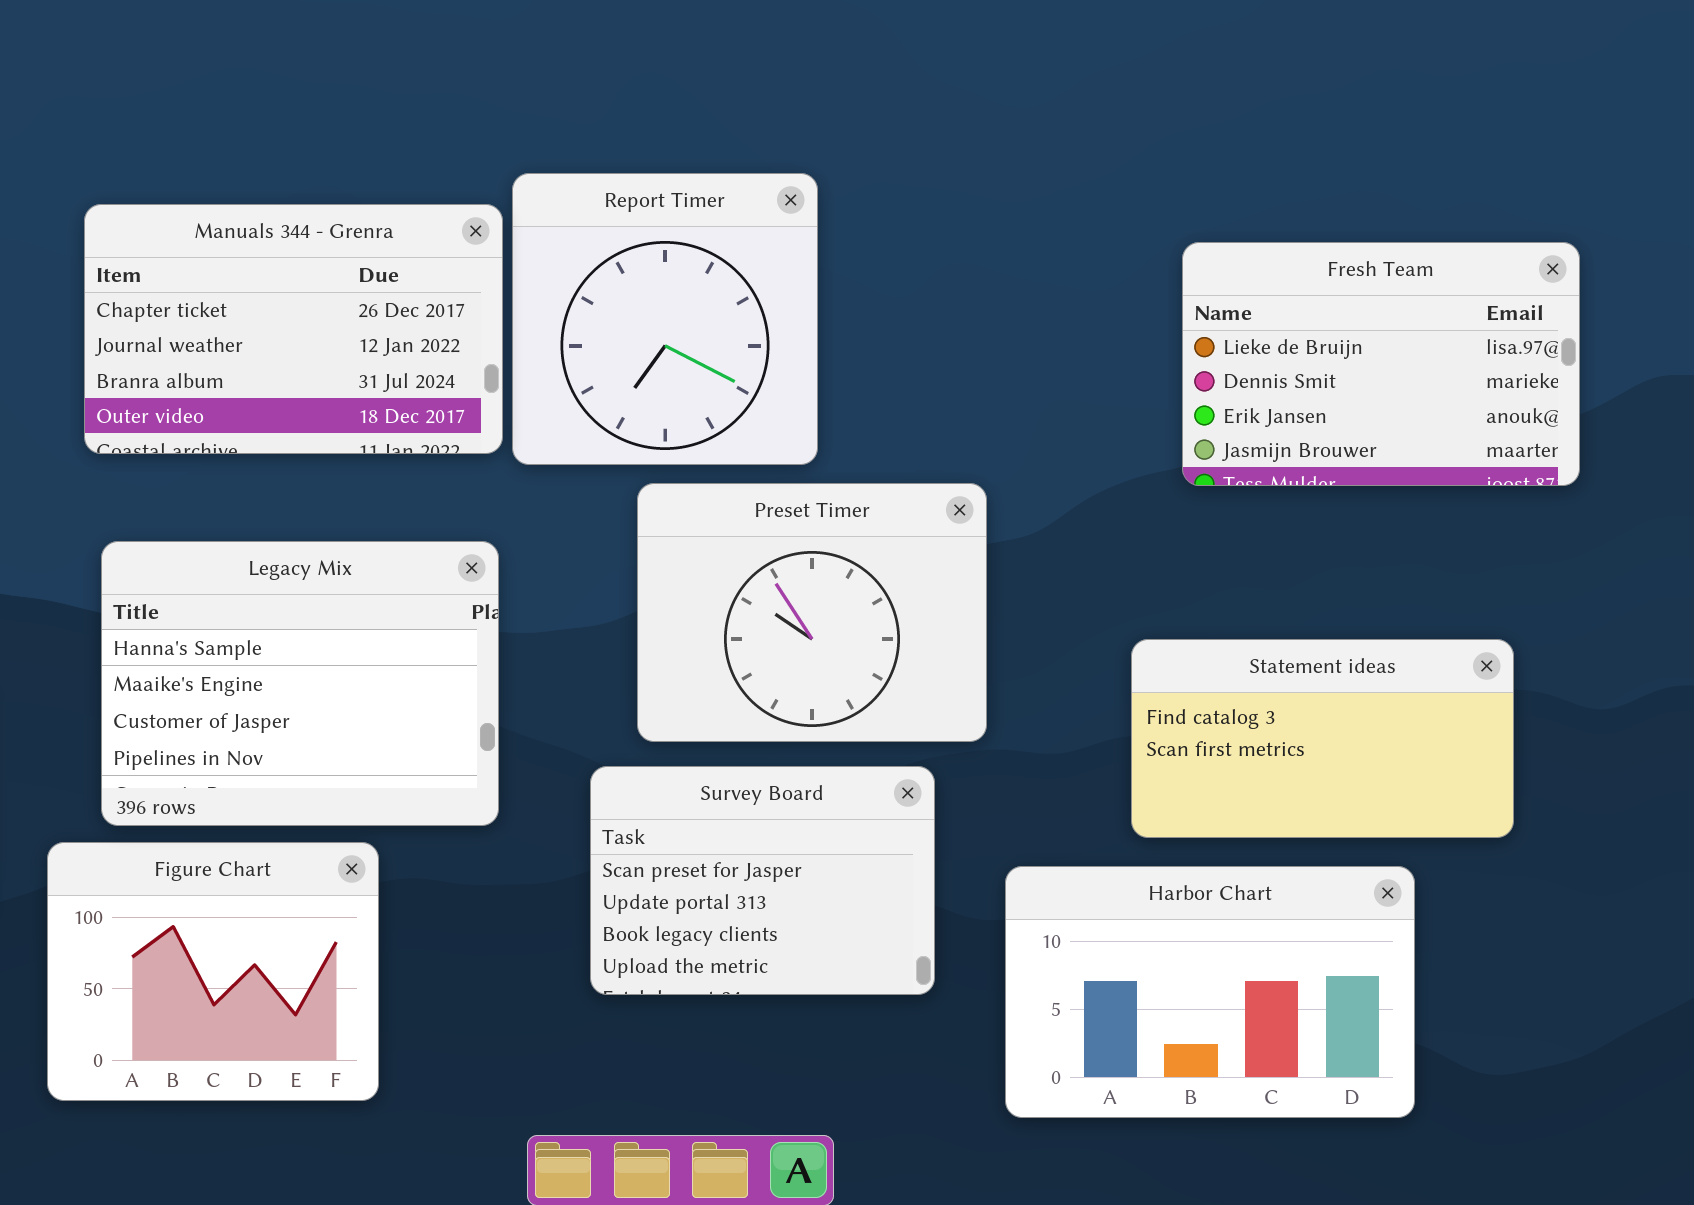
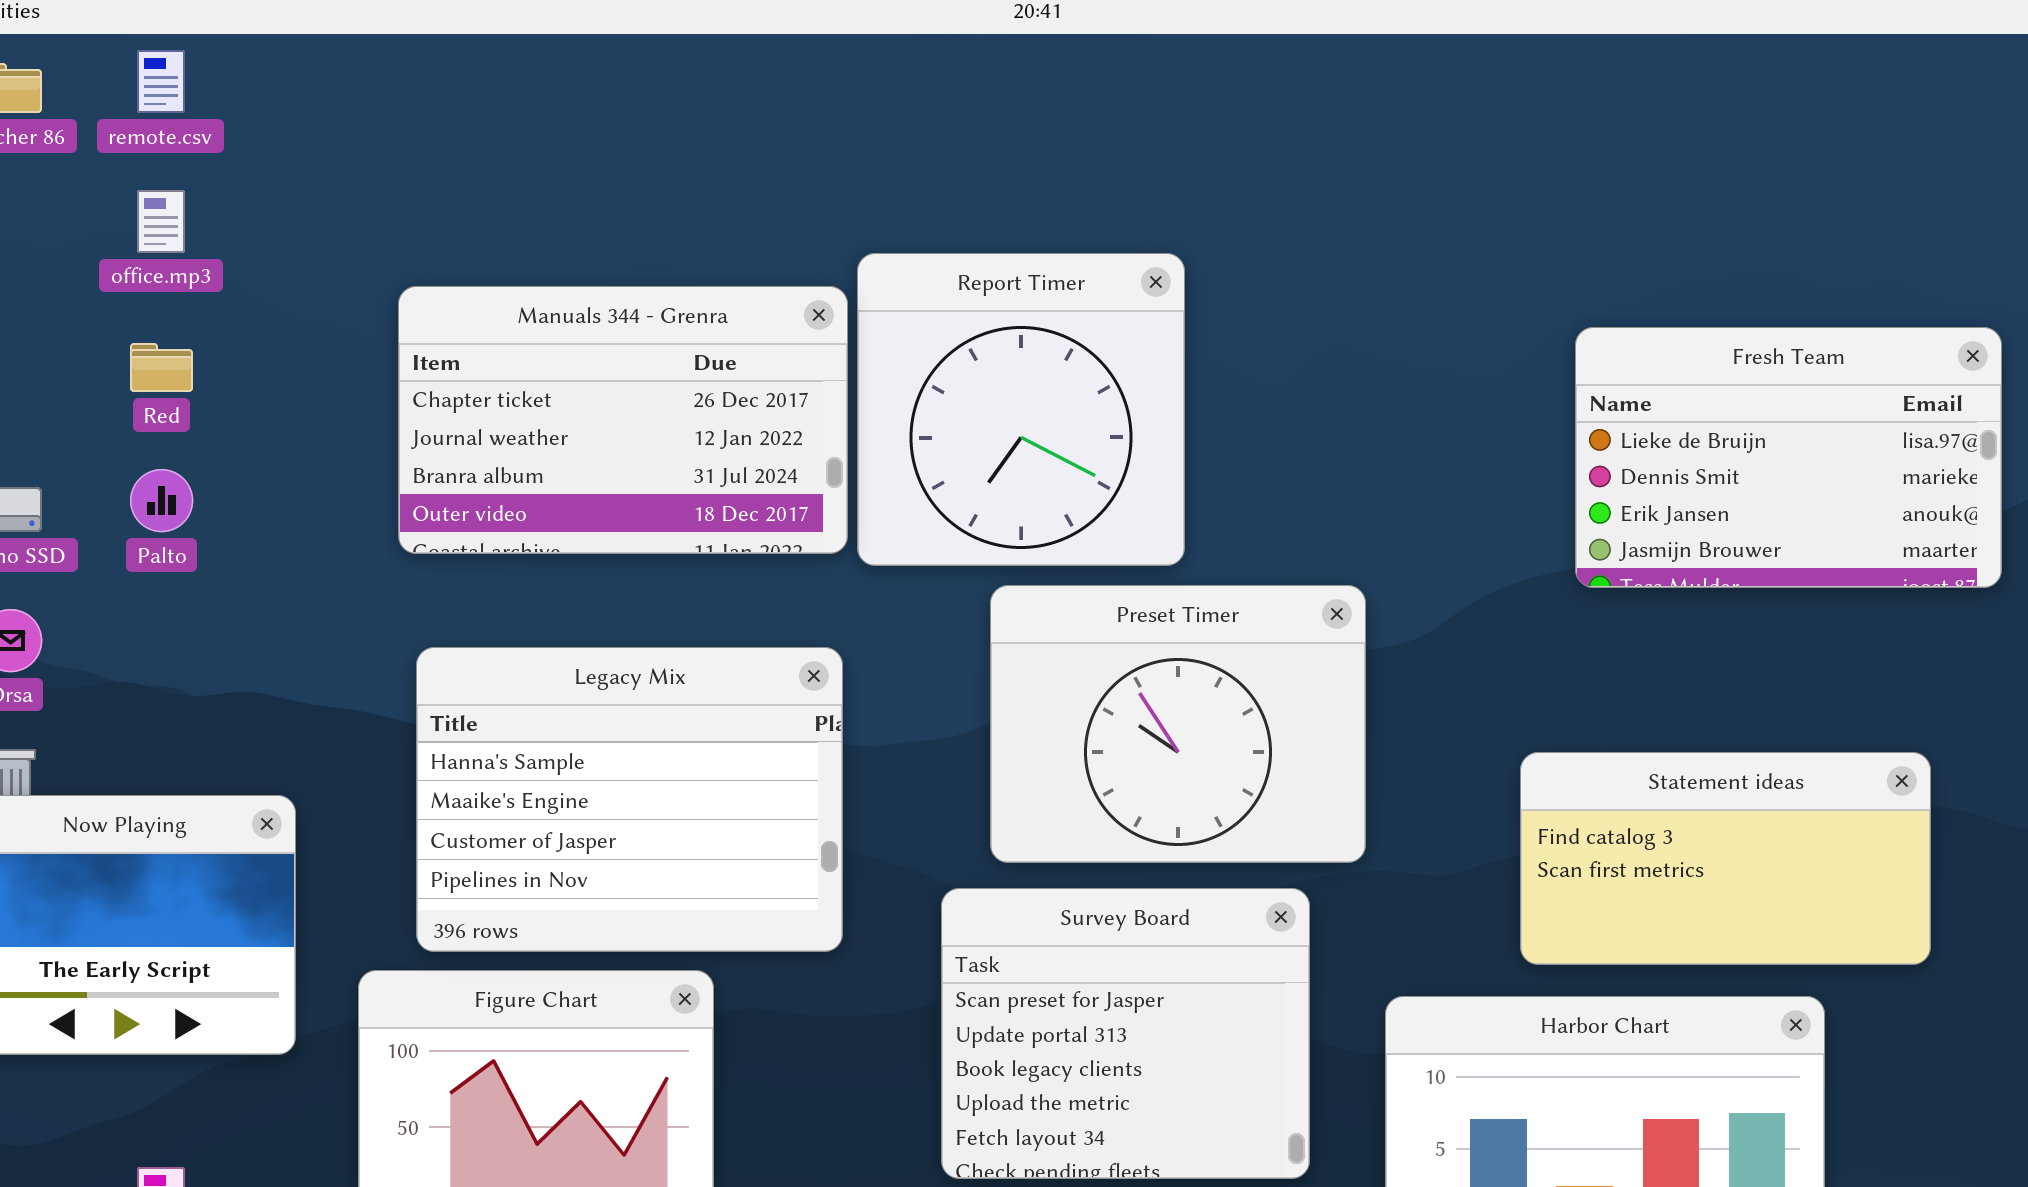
Survey Board: [590,766,935,995] -> [941,888,1310,1179], resized

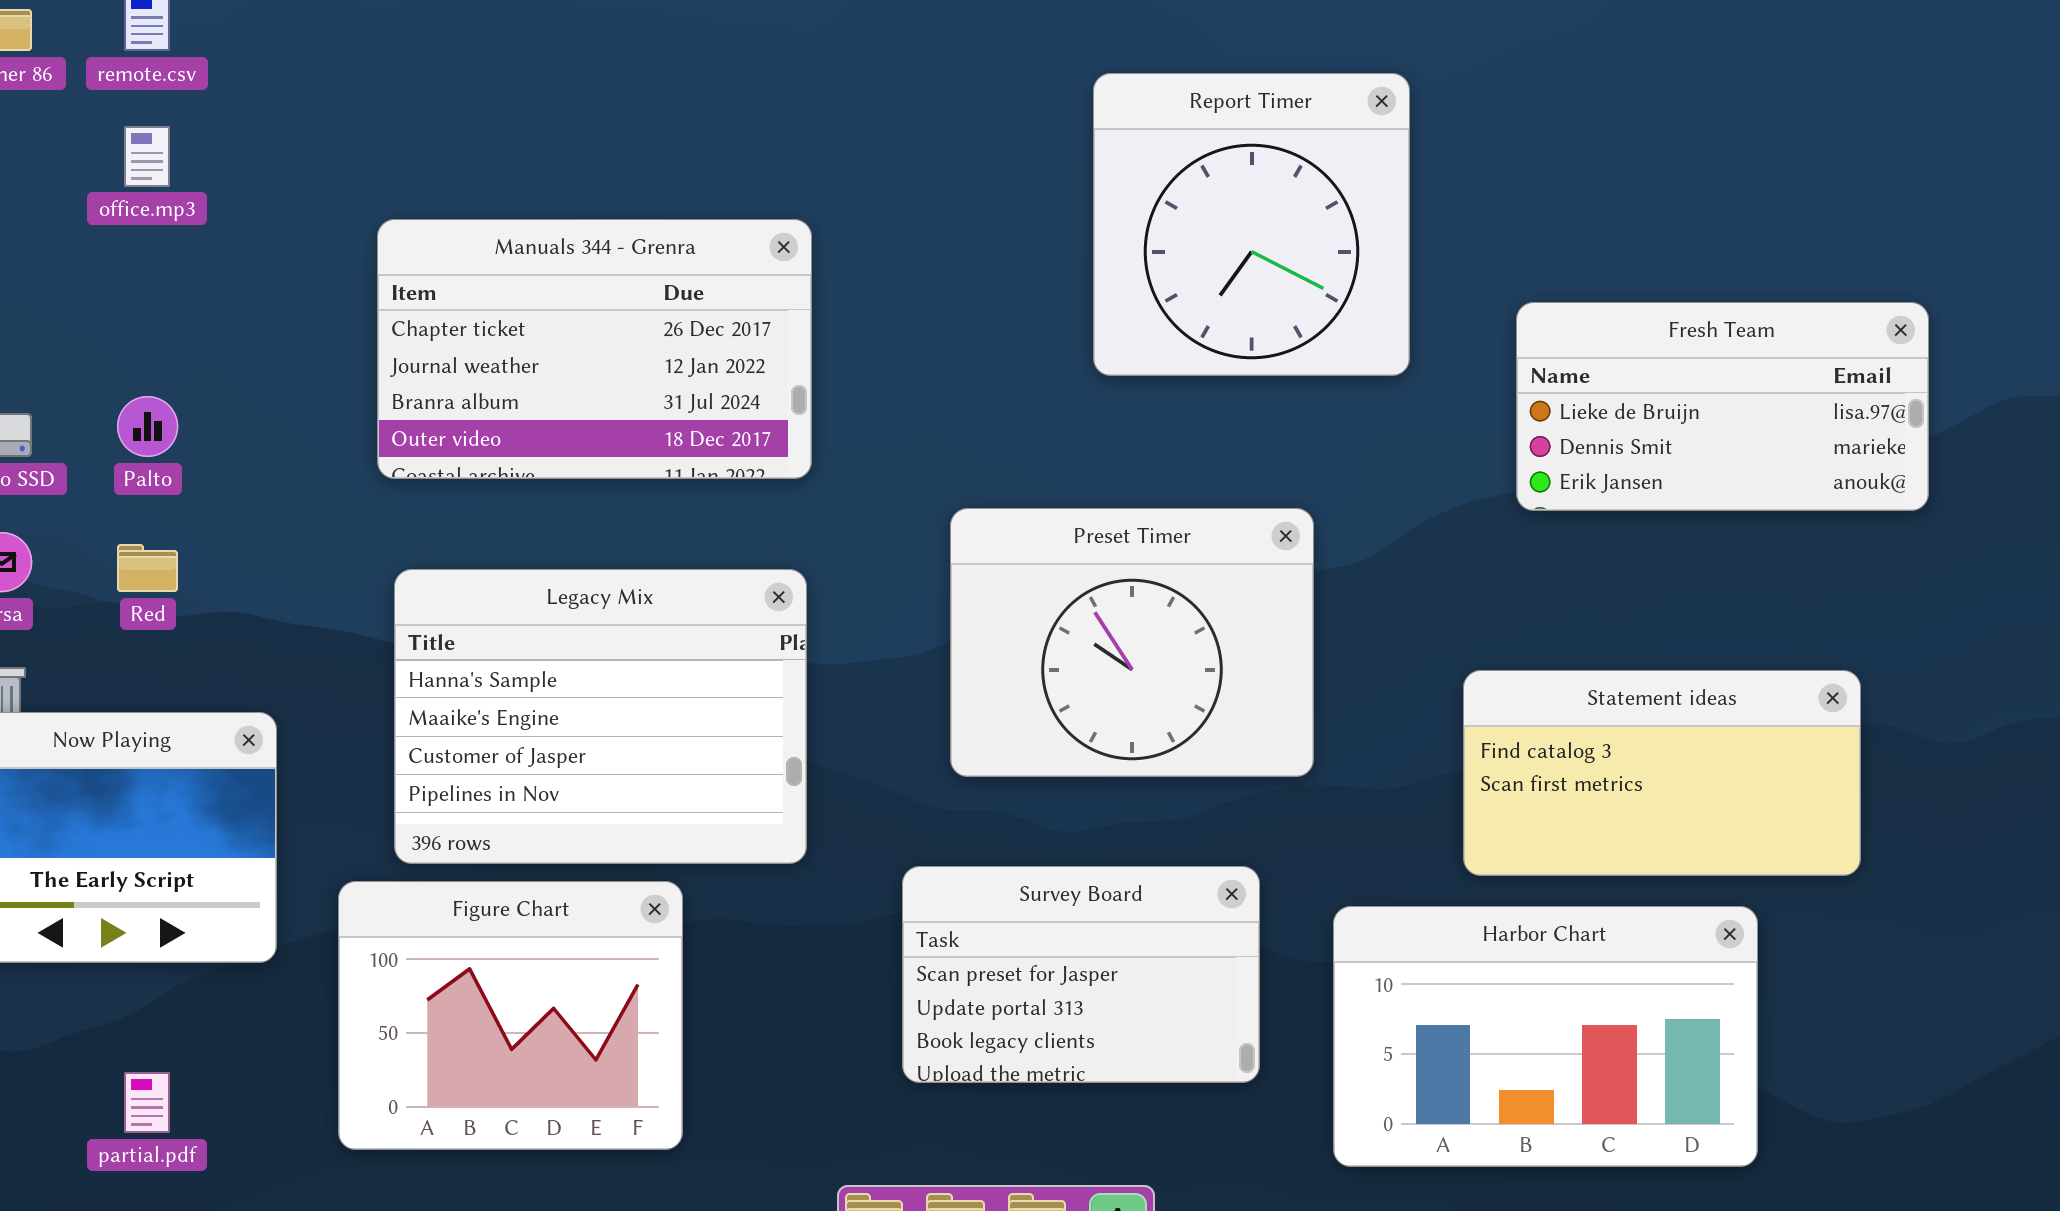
Report Timer: [857,253,1185,566] -> [1093,73,1410,376], moved
Fresh Team: [1575,327,2002,588] -> [1516,302,1929,511], resized
Red: [130,343,193,392] -> [117,544,178,592], moved
Survey Board: [941,888,1310,1179] -> [902,866,1260,1083], resized

